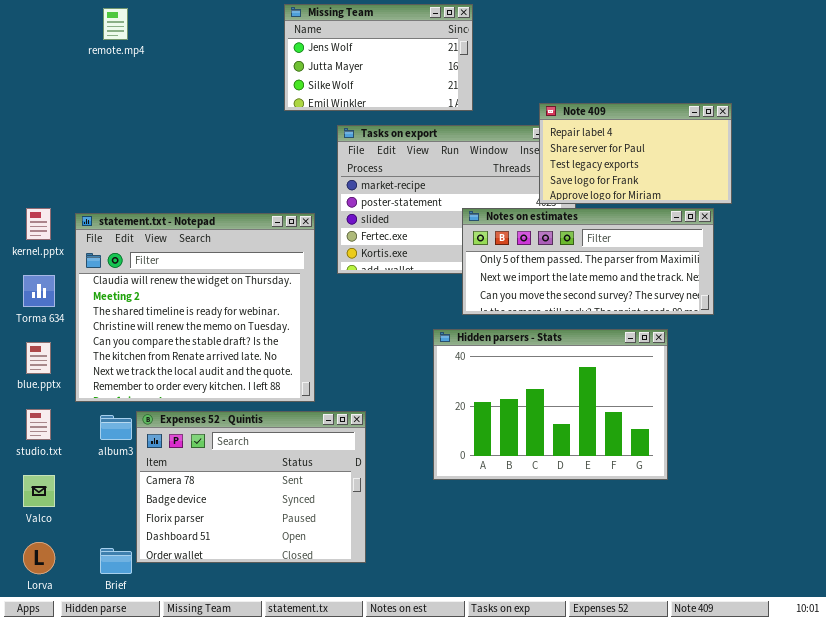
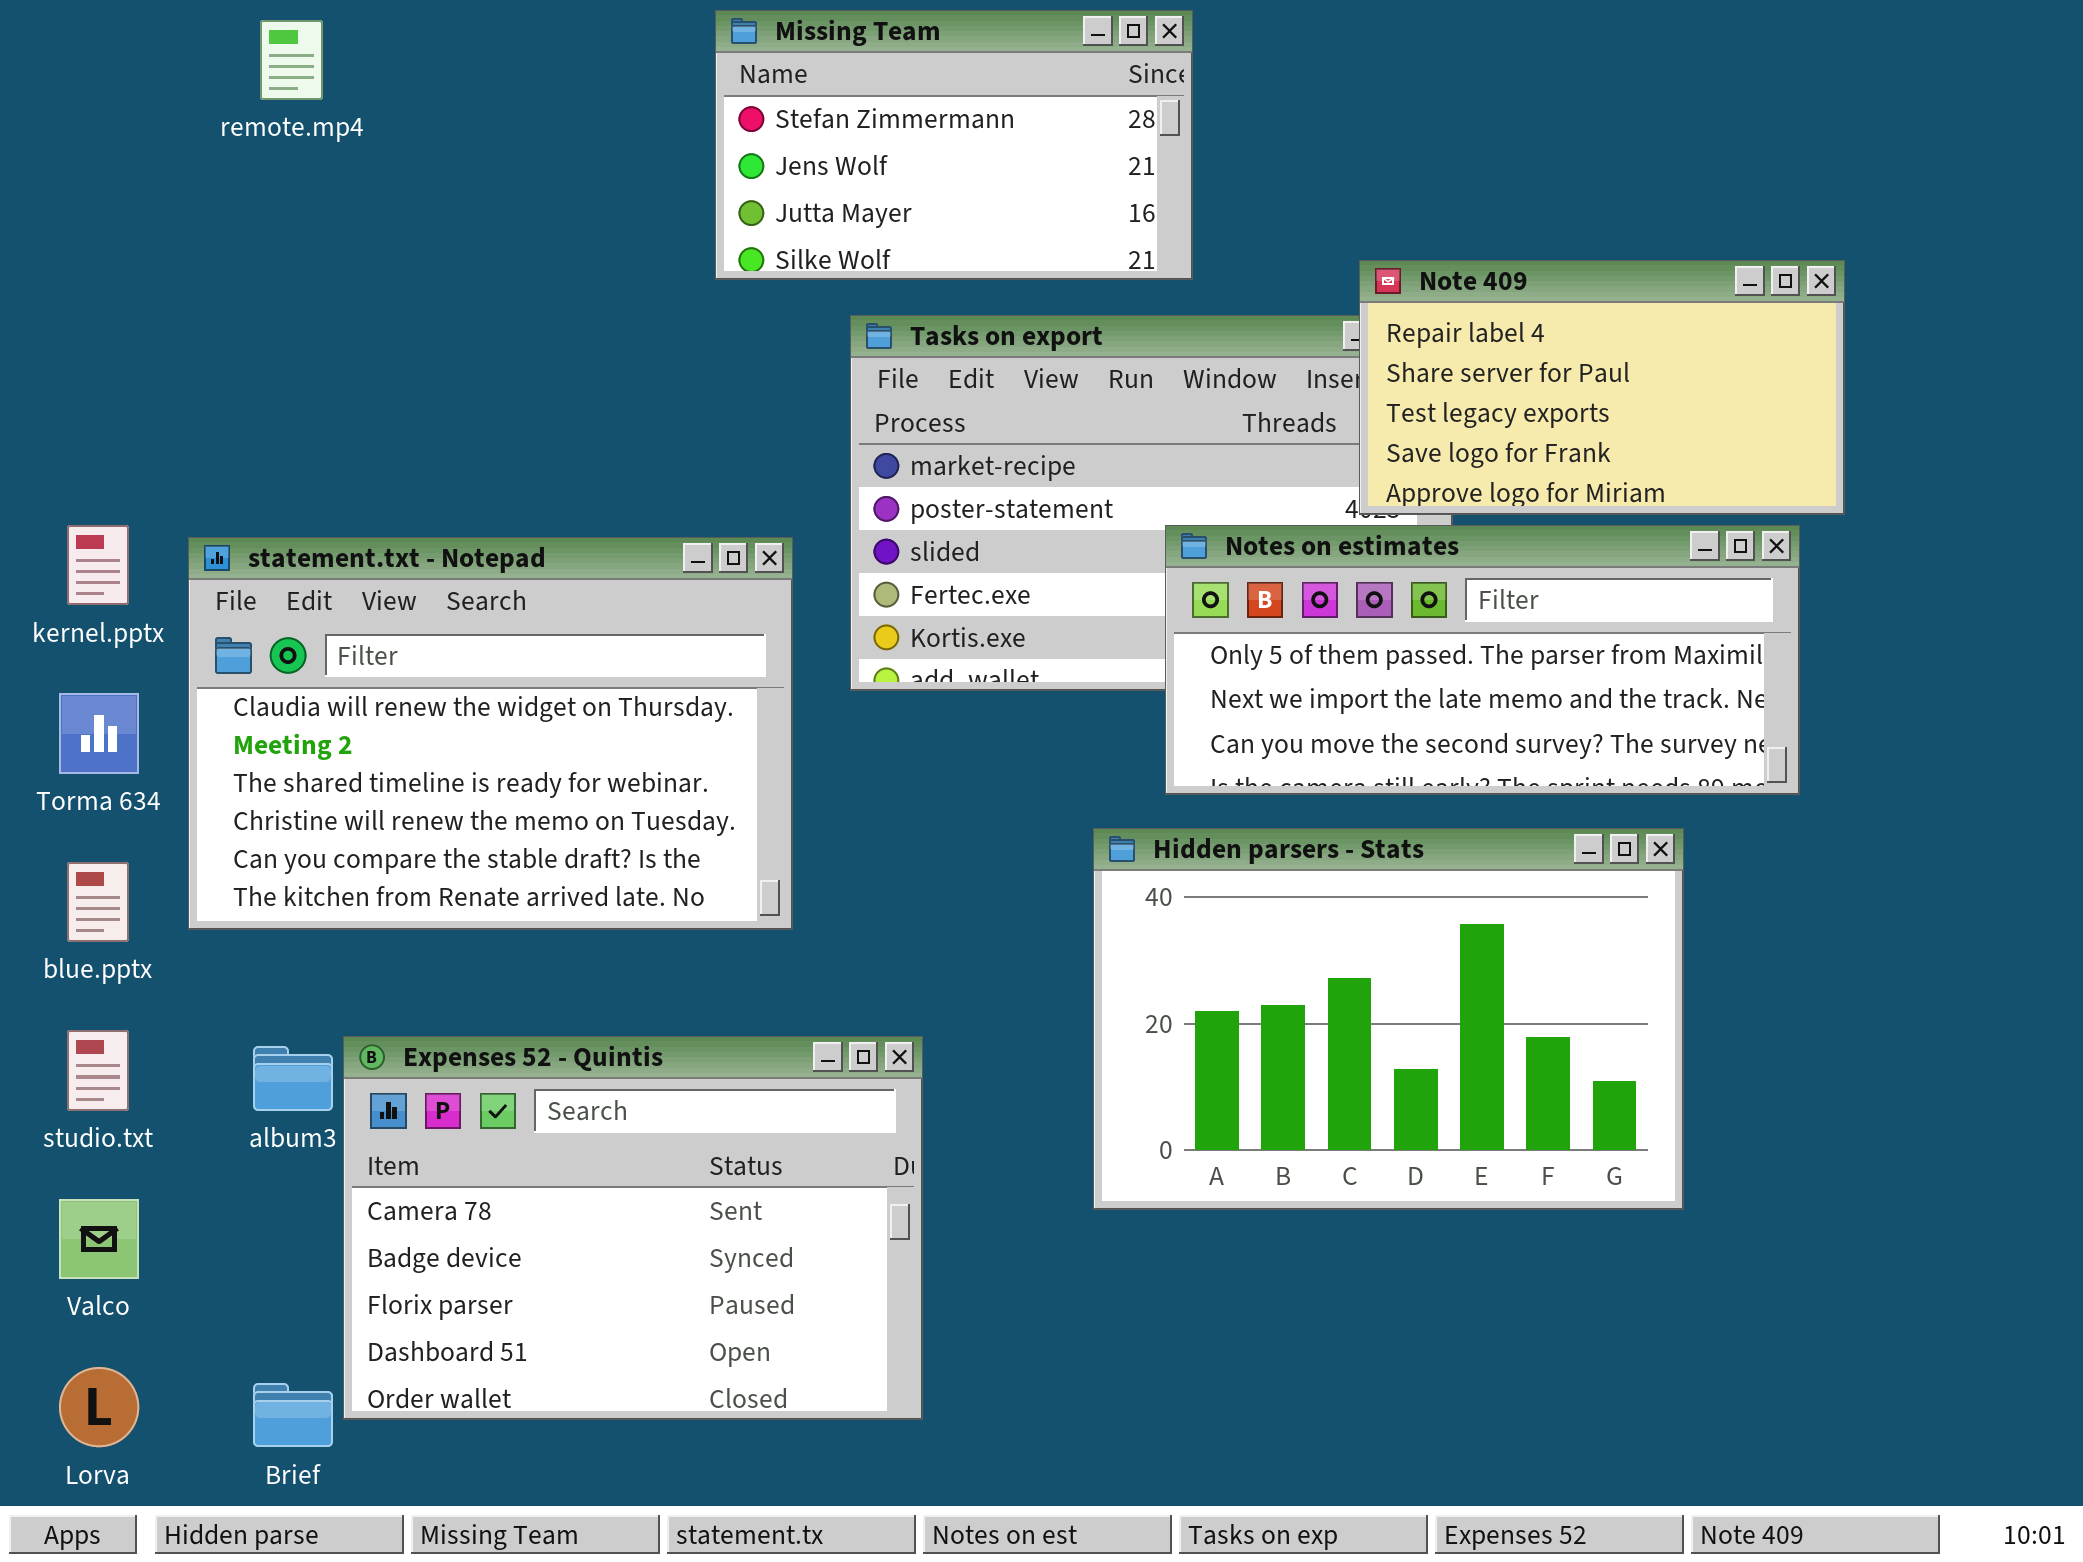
Missing Team: [284,4,473,111] -> [715,10,1193,280], scrolled up 1 row
statement.txt - Notepad: [75,213,315,402] -> [188,537,793,930], resized

